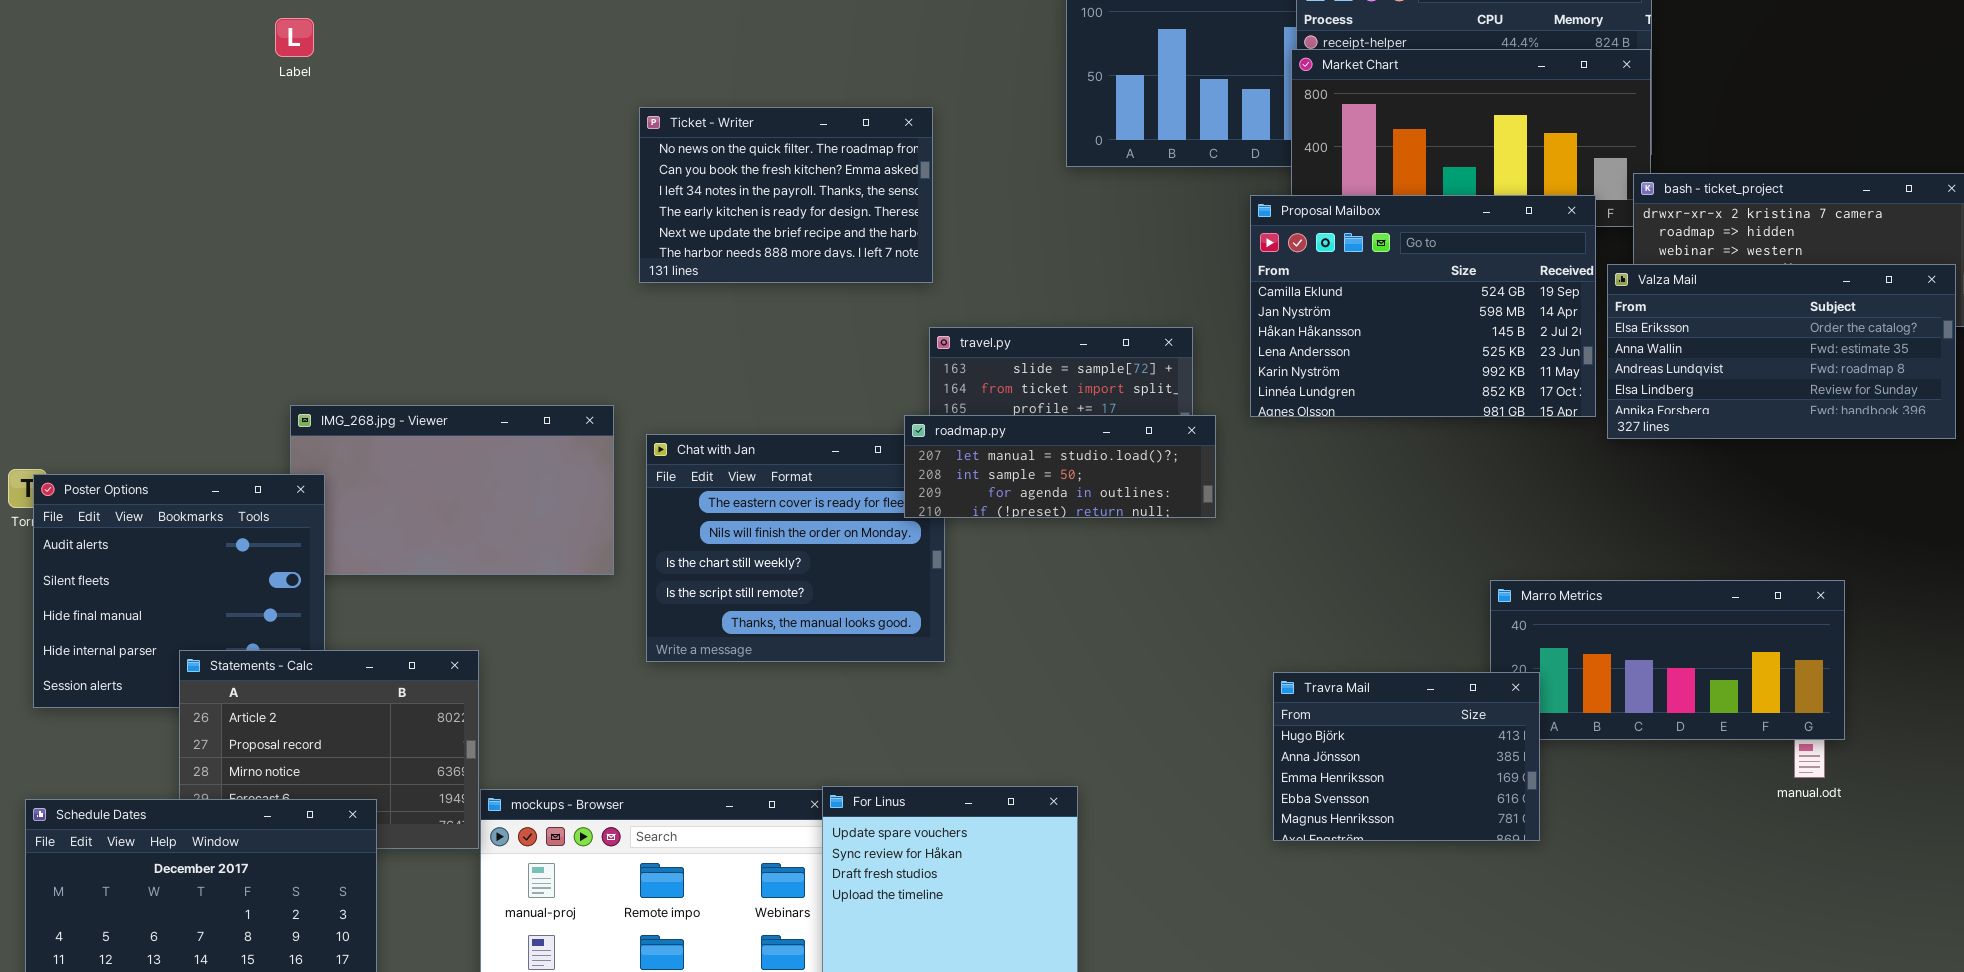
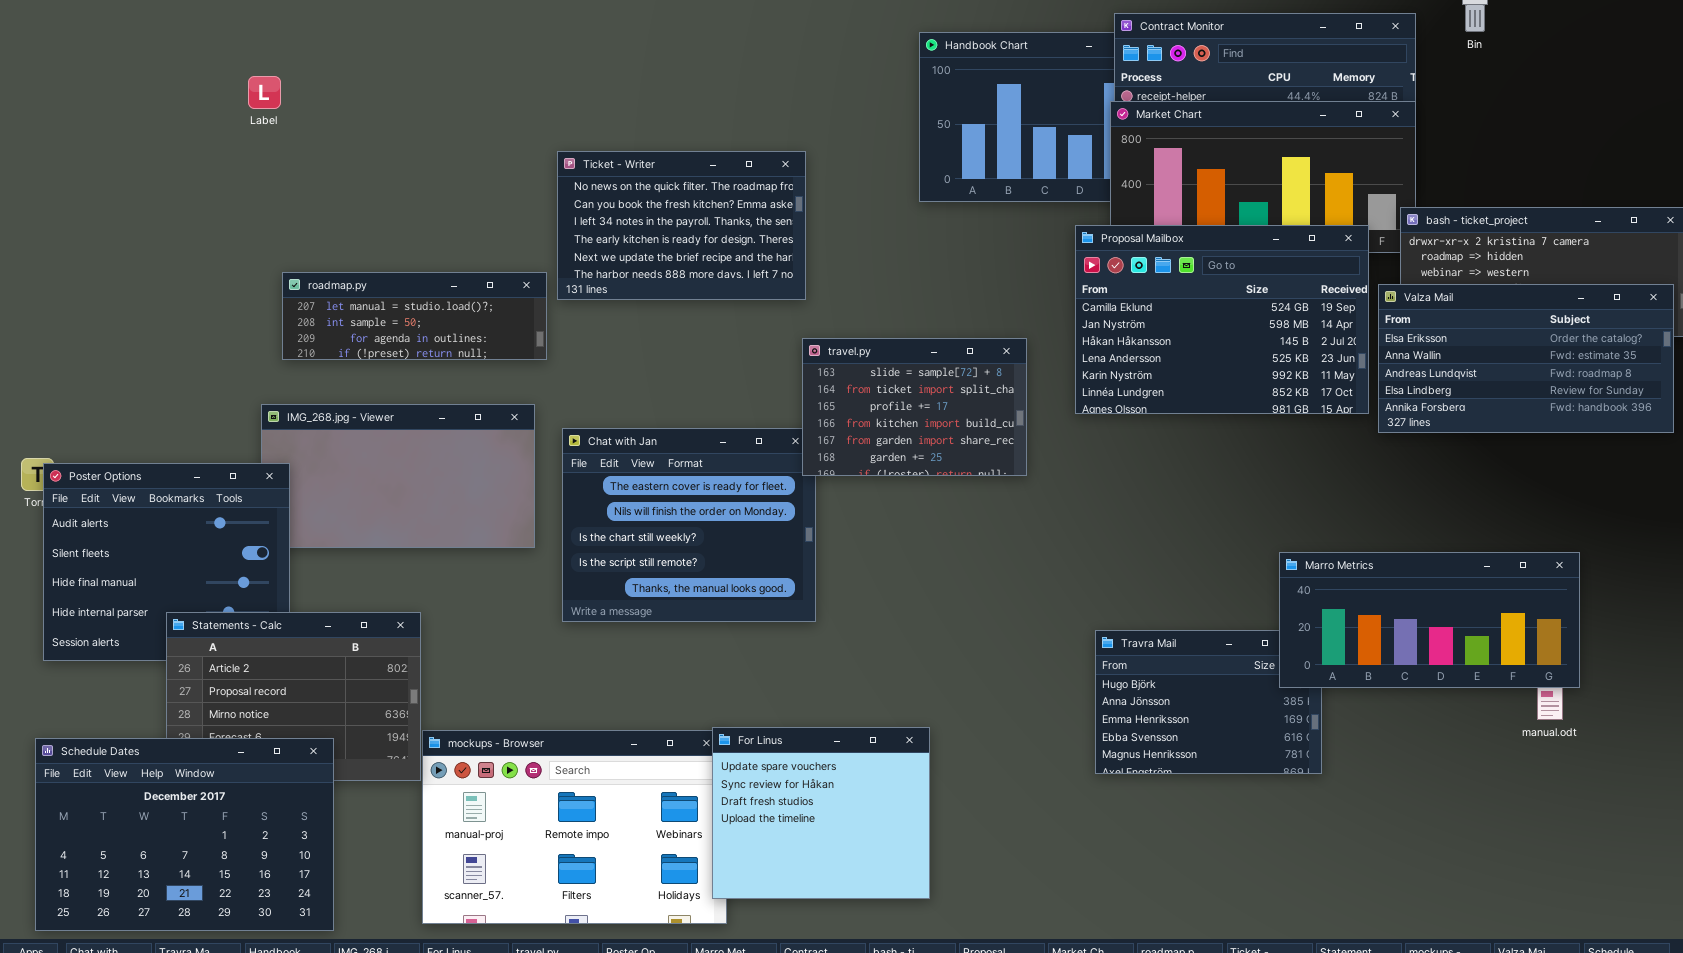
roadmap.py: [904,415,1216,518] -> [282,272,547,360], moved
Marro Metrics: [1490,580,1845,740] -> [1279,552,1580,688], raised

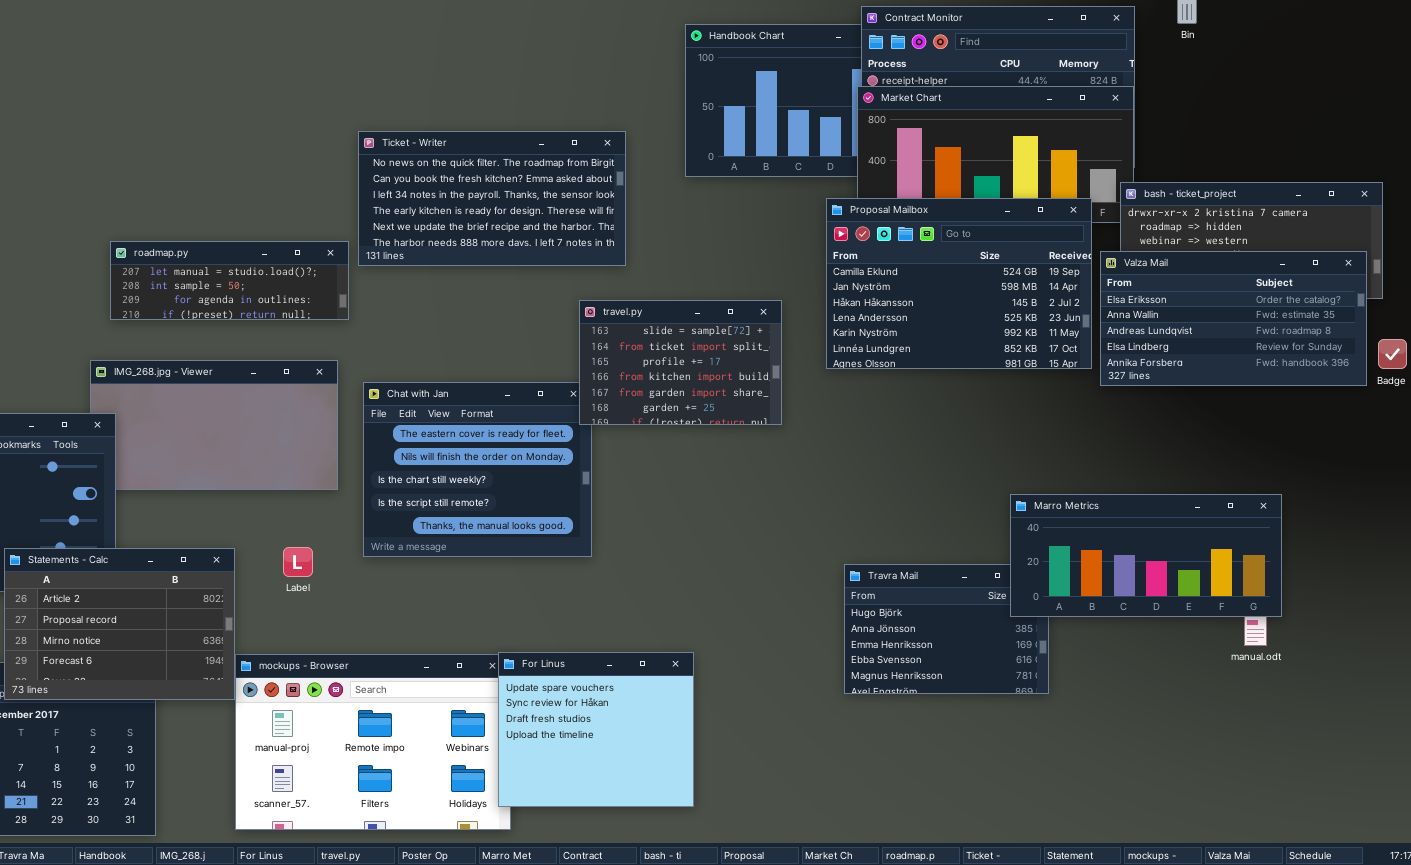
Label: [248,76,281,109] -> [283,547,313,577], moved
Ticket - Writer: [557,151,806,300] -> [358,131,626,266], resized
Statements - Calc: [166,612,421,781] -> [4,548,235,700], raised

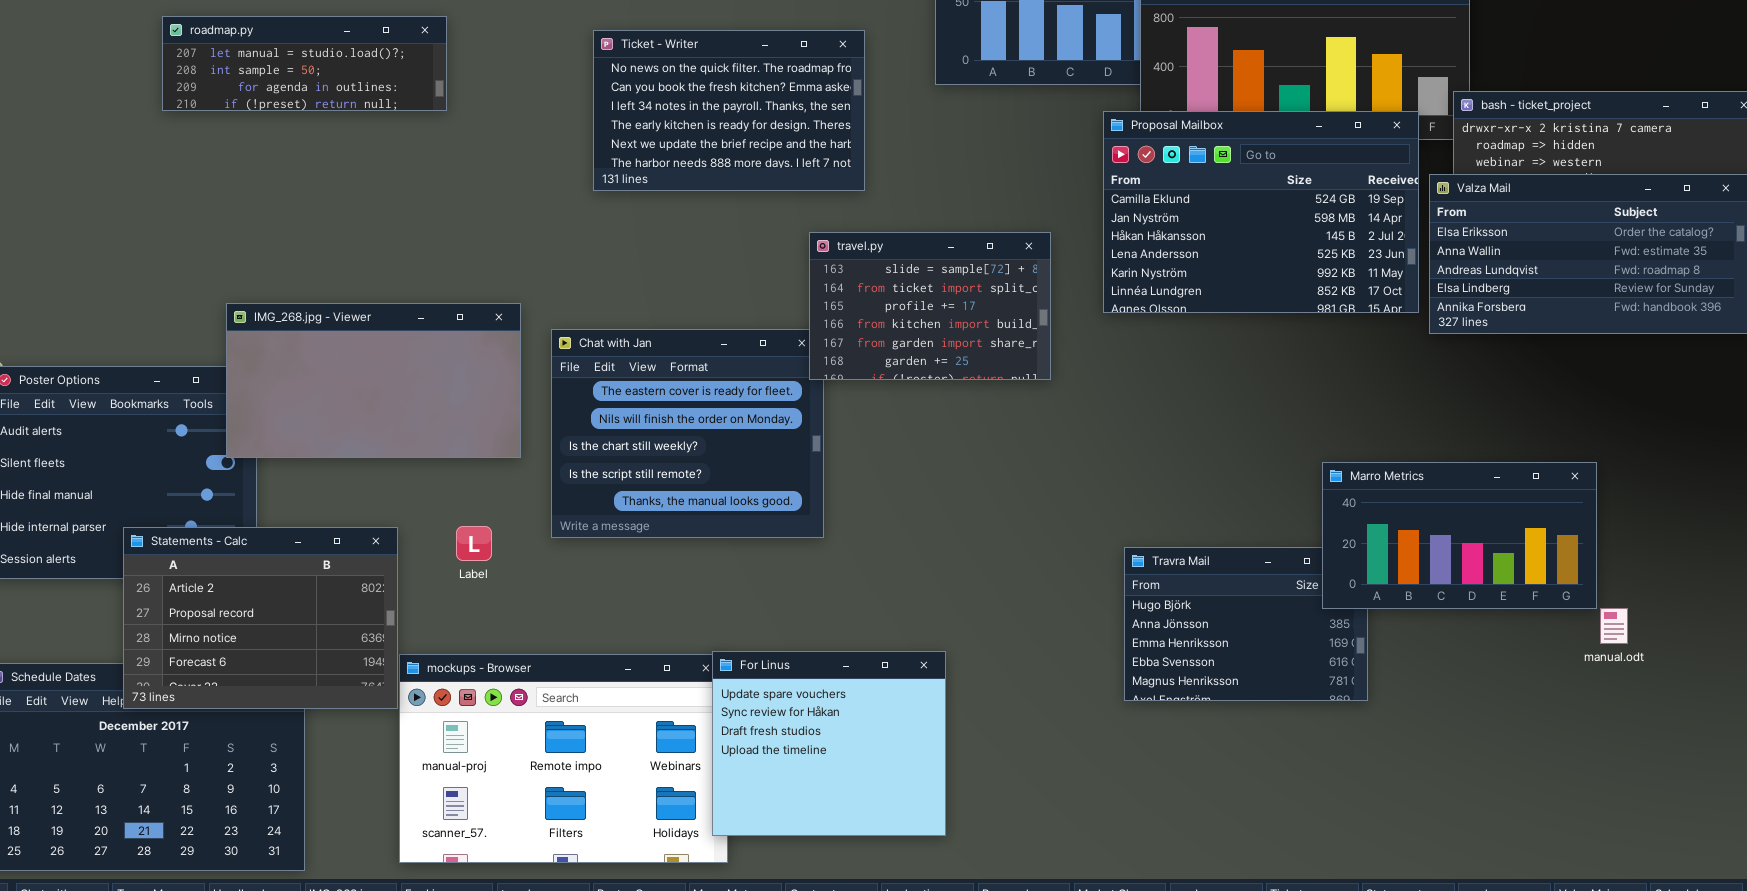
Ticket - Writer: [358,131,626,266] -> [593,30,865,191], resized
roadmap.py: [110,241,349,320] -> [162,16,447,111], moved
IMG_268.jpg - Viewer: [90,360,338,490] -> [226,303,521,458], raised
Marro Metrics: [1010,494,1282,617] -> [1322,462,1597,609], resized

